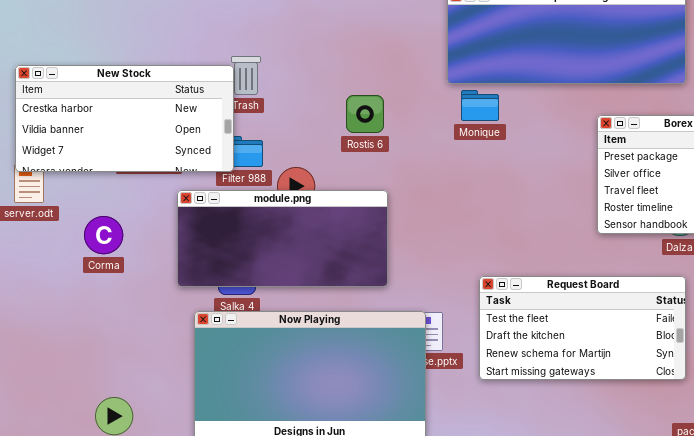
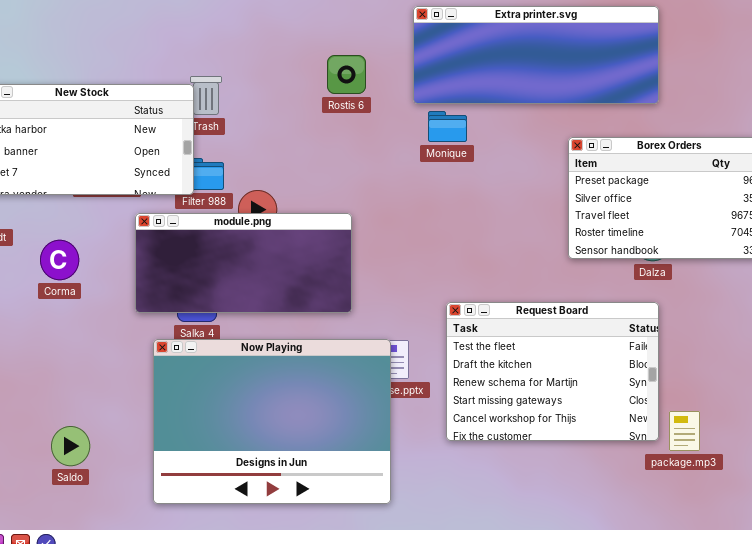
Rostis 6: [346,95,384,133] -> [327,55,366,94], moved
Request Board: [479,276,686,380] -> [446,302,659,441], resized

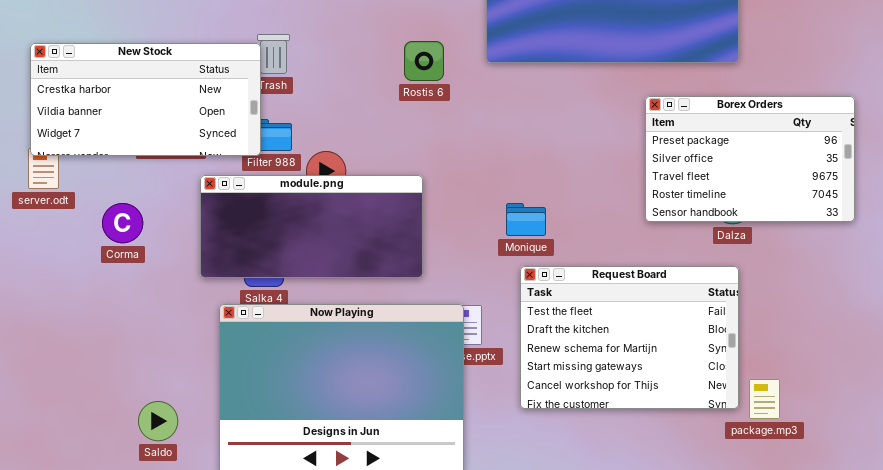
Rostis 6: [327,55,366,94] -> [404,41,444,81], moved
Monique: [428,111,467,142] -> [506,203,546,236], moved
Saldo: [51,426,90,466] -> [138,401,178,441], moved

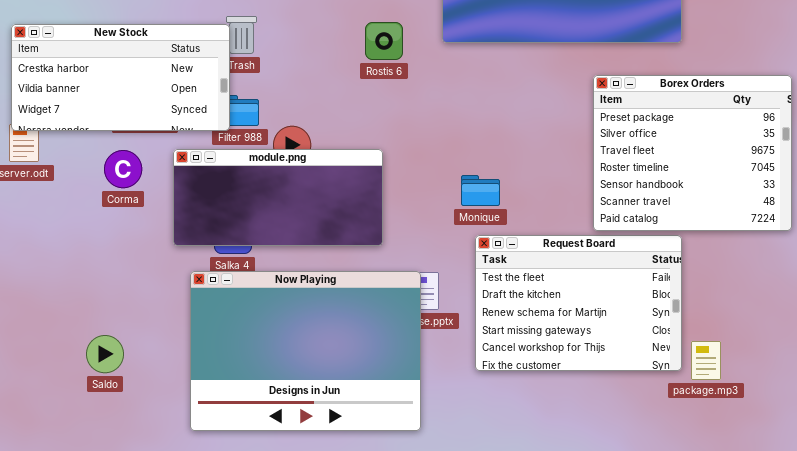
Borex Orders: [645,96,855,222] -> [593,75,792,231], resized
Corma: [102,203,143,243] -> [104,150,142,188], moved
Saldo: [138,401,178,441] -> [86,335,124,373], moved

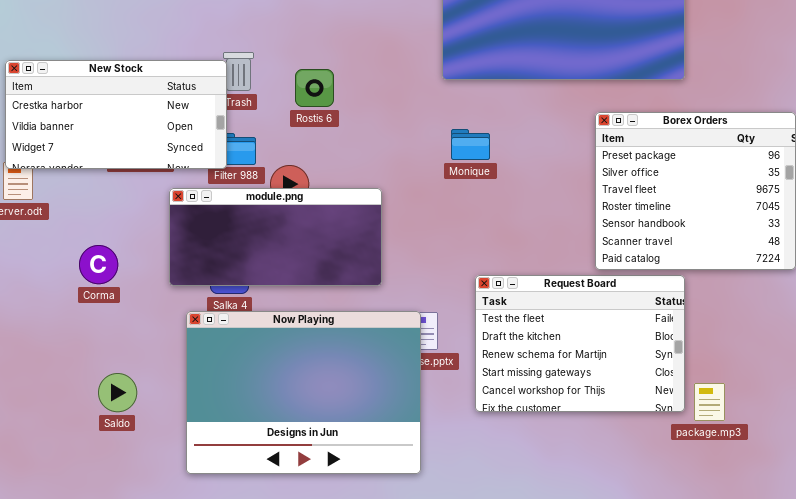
Rostis 6: [365,22,403,60] -> [295,69,334,107], moved
Corma: [104,150,142,188] -> [79,245,118,284], moved
Monique: [461,175,500,206] -> [451,129,490,160], moved
Saldo: [86,335,124,373] -> [98,373,137,412], moved

